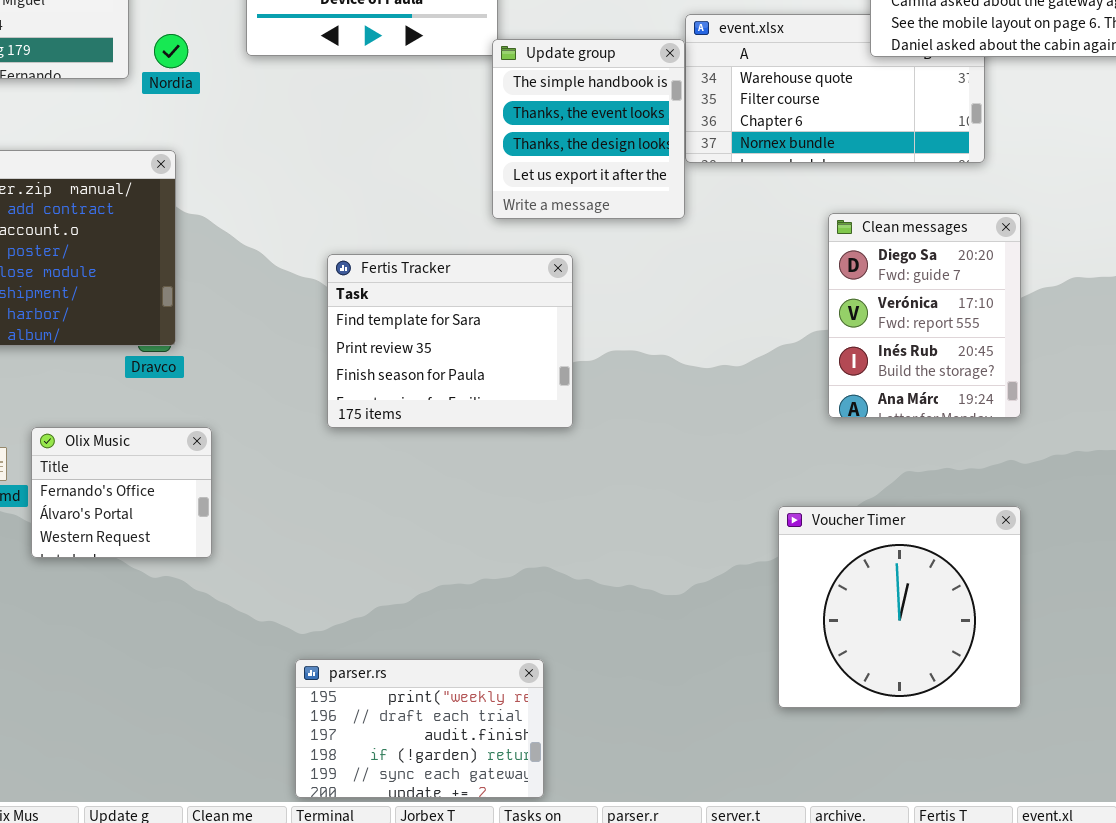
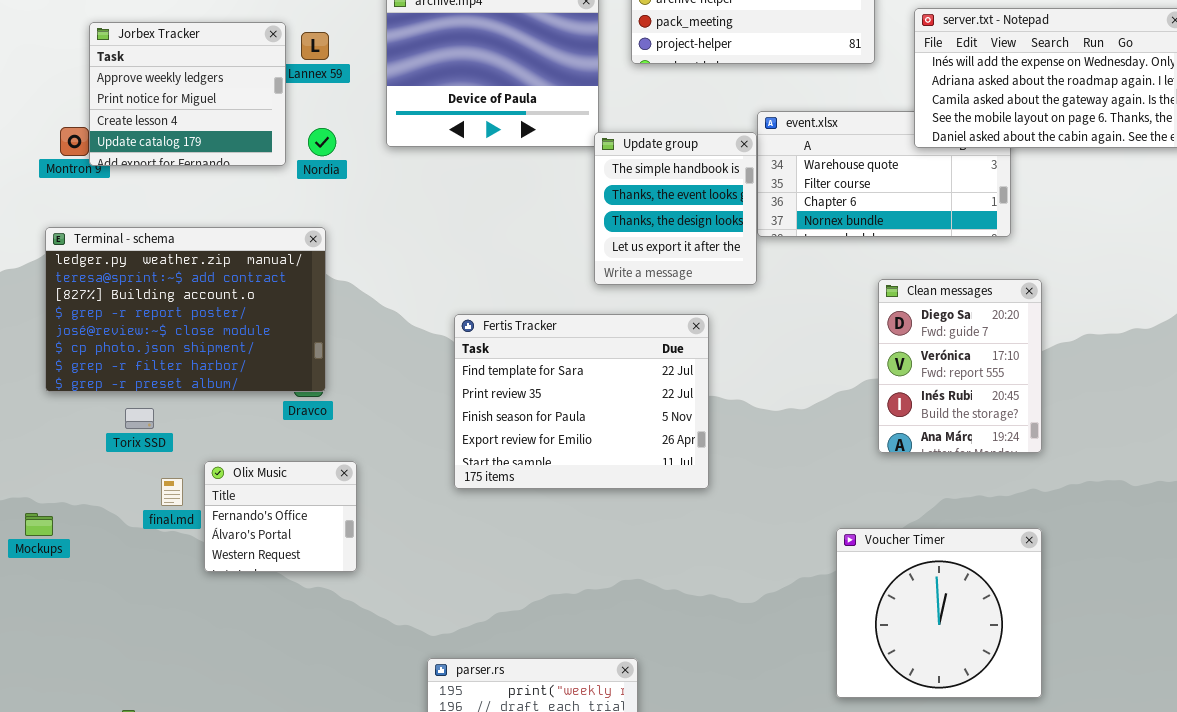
Fertis Tracker: [327,254,573,428] -> [454,314,709,489], resized

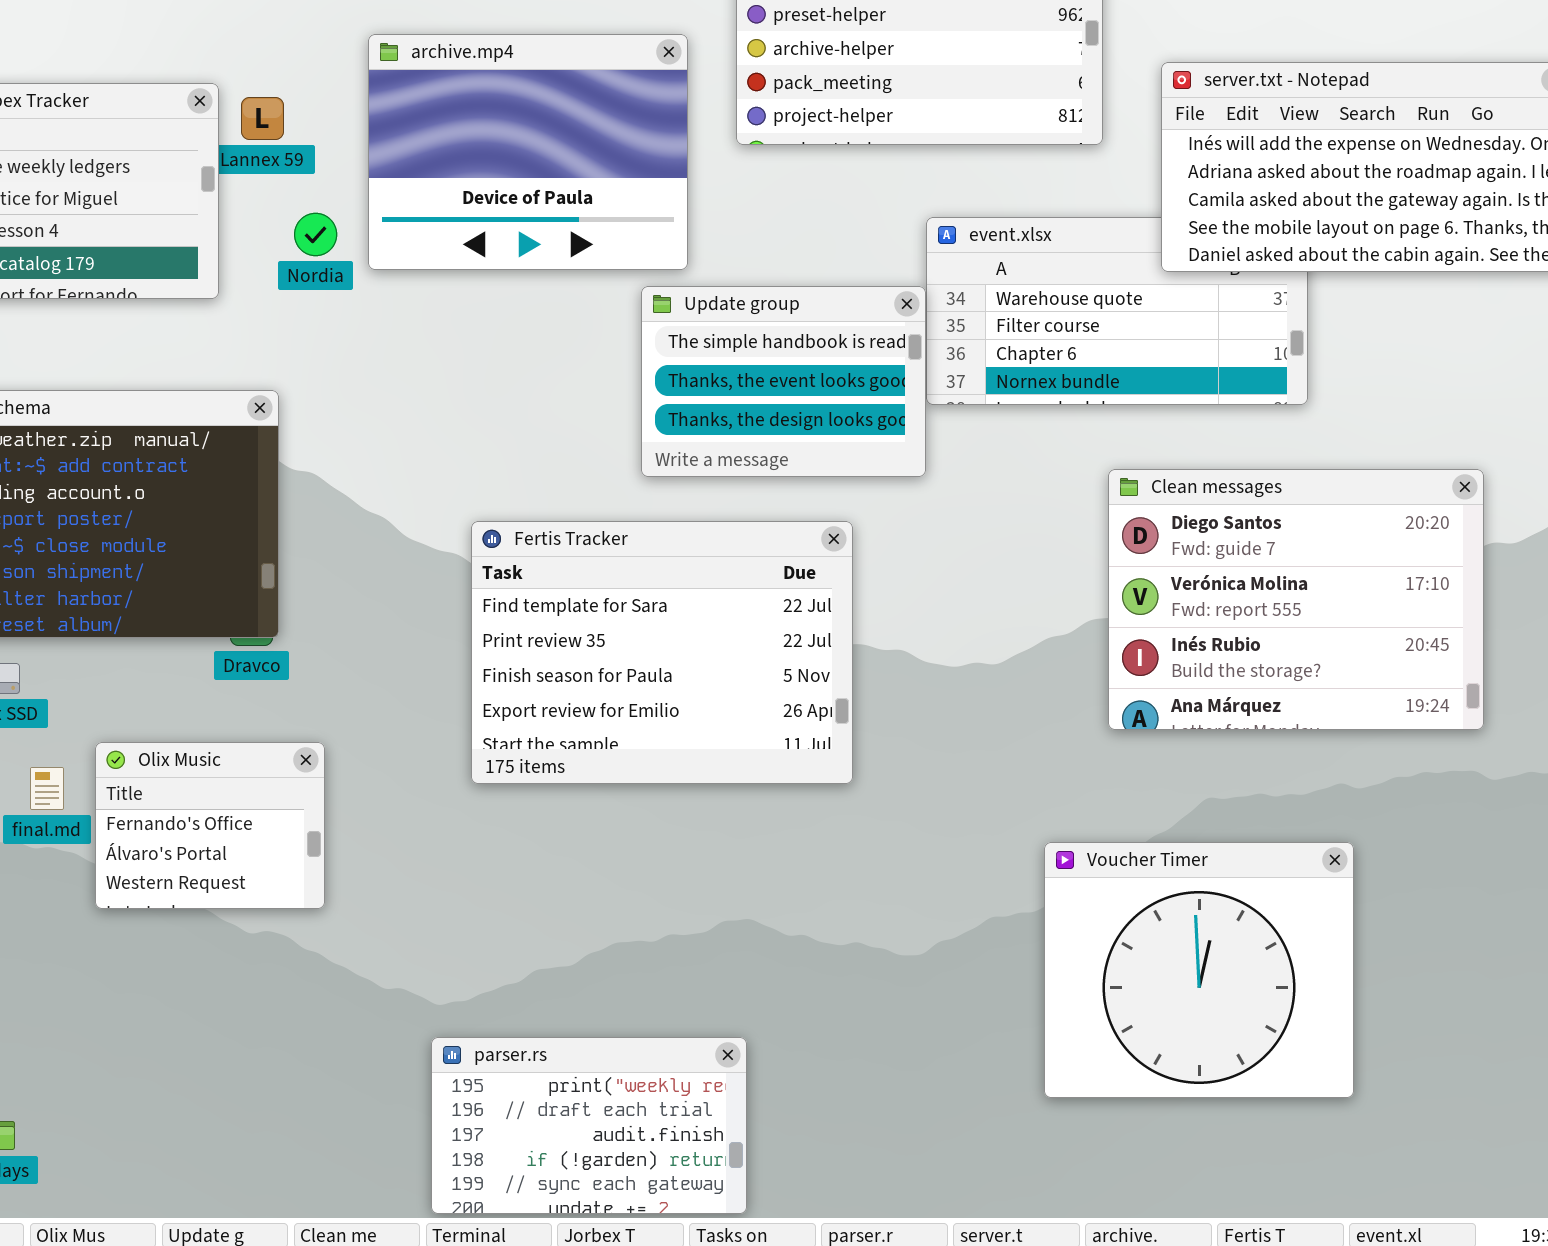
Nordia: [308,128,336,156] -> [294,213,337,256], moved
Update group: [594,132,757,285] -> [641,286,926,477], resized
Clean messages: [878,279,1042,453] -> [1108,469,1484,730], resized

